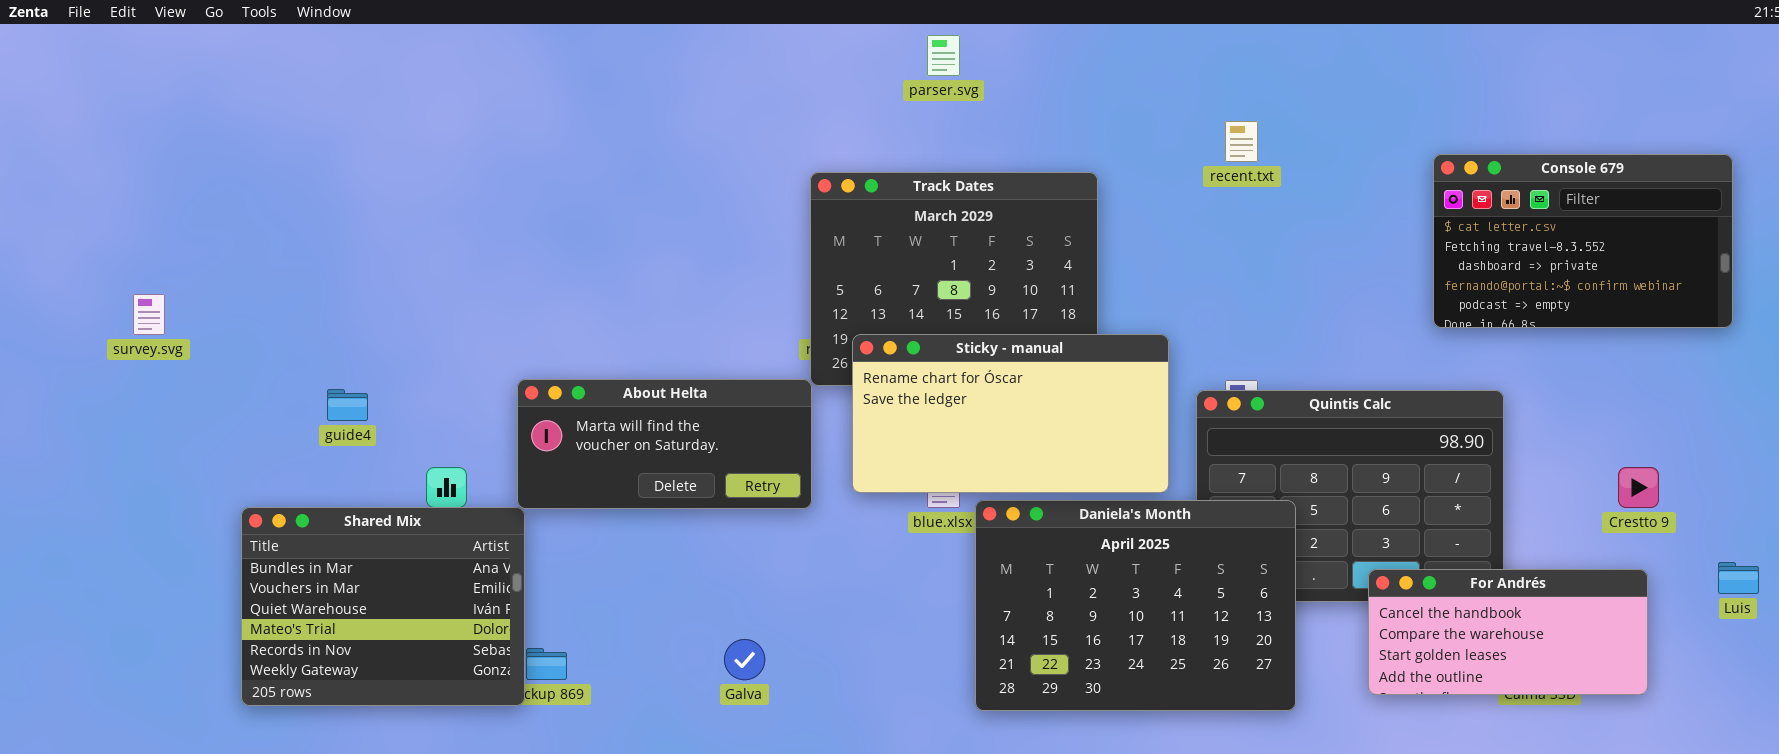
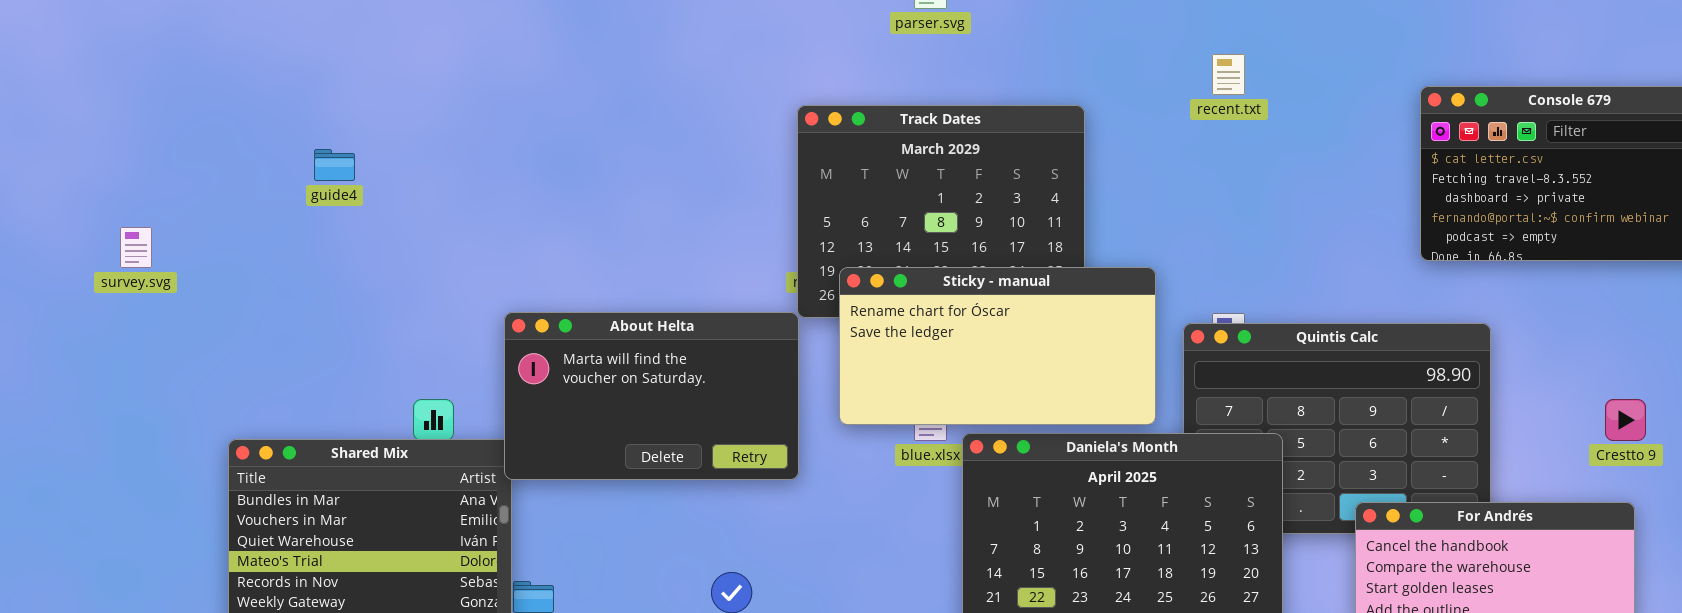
About Helta: [517,379,812,509] -> [504,312,799,480], resized
guide4: [327,389,368,421] -> [314,149,355,181], moved

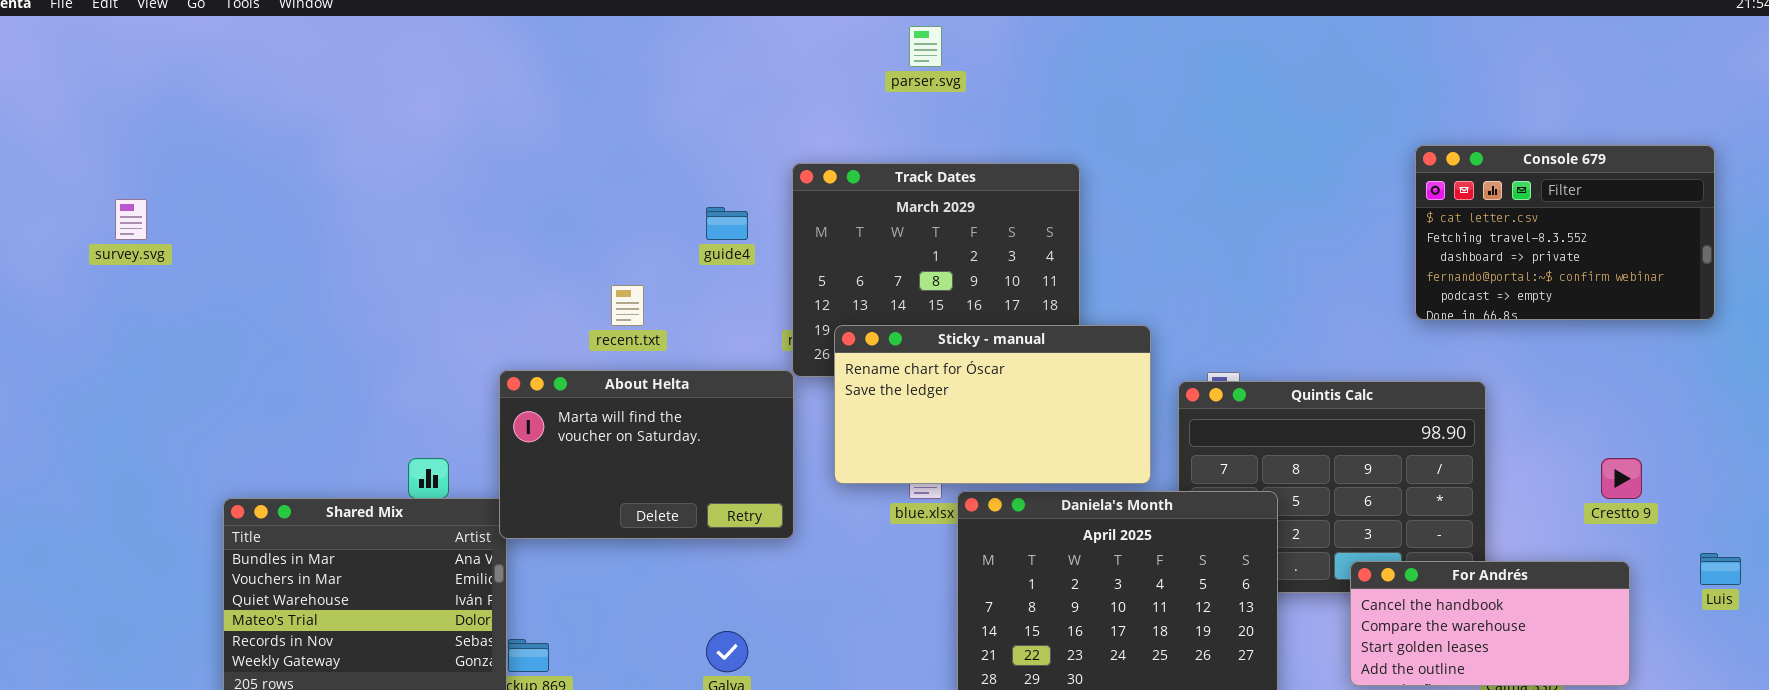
recent.txt: [1212,54,1245,95] -> [611,285,644,326], moved
guide4: [314,149,355,181] -> [706,207,748,240], moved
survey.svg: [120,227,152,268] -> [115,199,147,240], moved

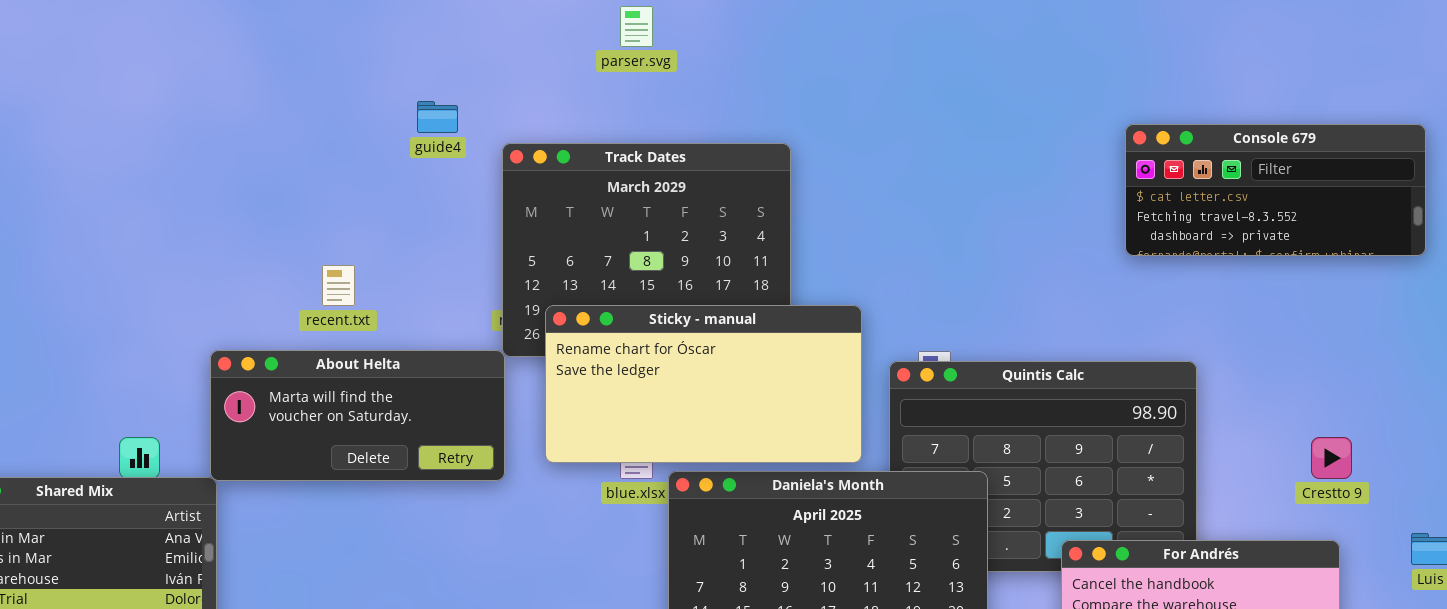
Console 679: [1415,145,1715,320] -> [1125,124,1426,256], resized
guide4: [706,207,748,240] -> [417,101,458,133], moved
About Helta: [499,370,794,539] -> [210,350,505,481], resized

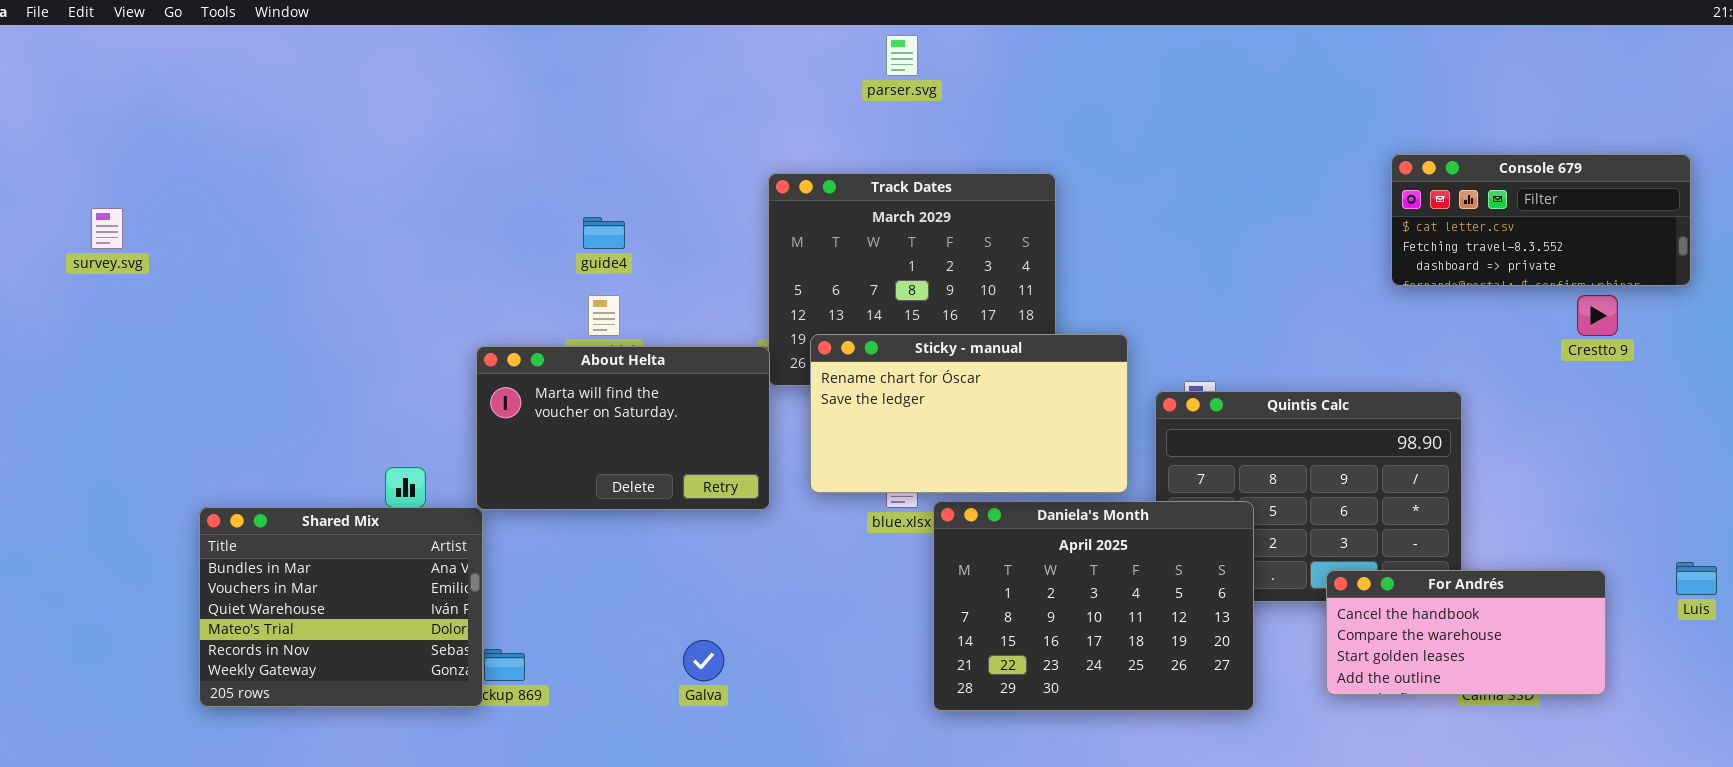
guide4: [417,101,458,133] -> [583,217,625,249], moved
About Helta: [210,350,505,481] -> [476,346,770,510], resized
Crestto 9: [1311,437,1352,479] -> [1577,295,1618,336], moved

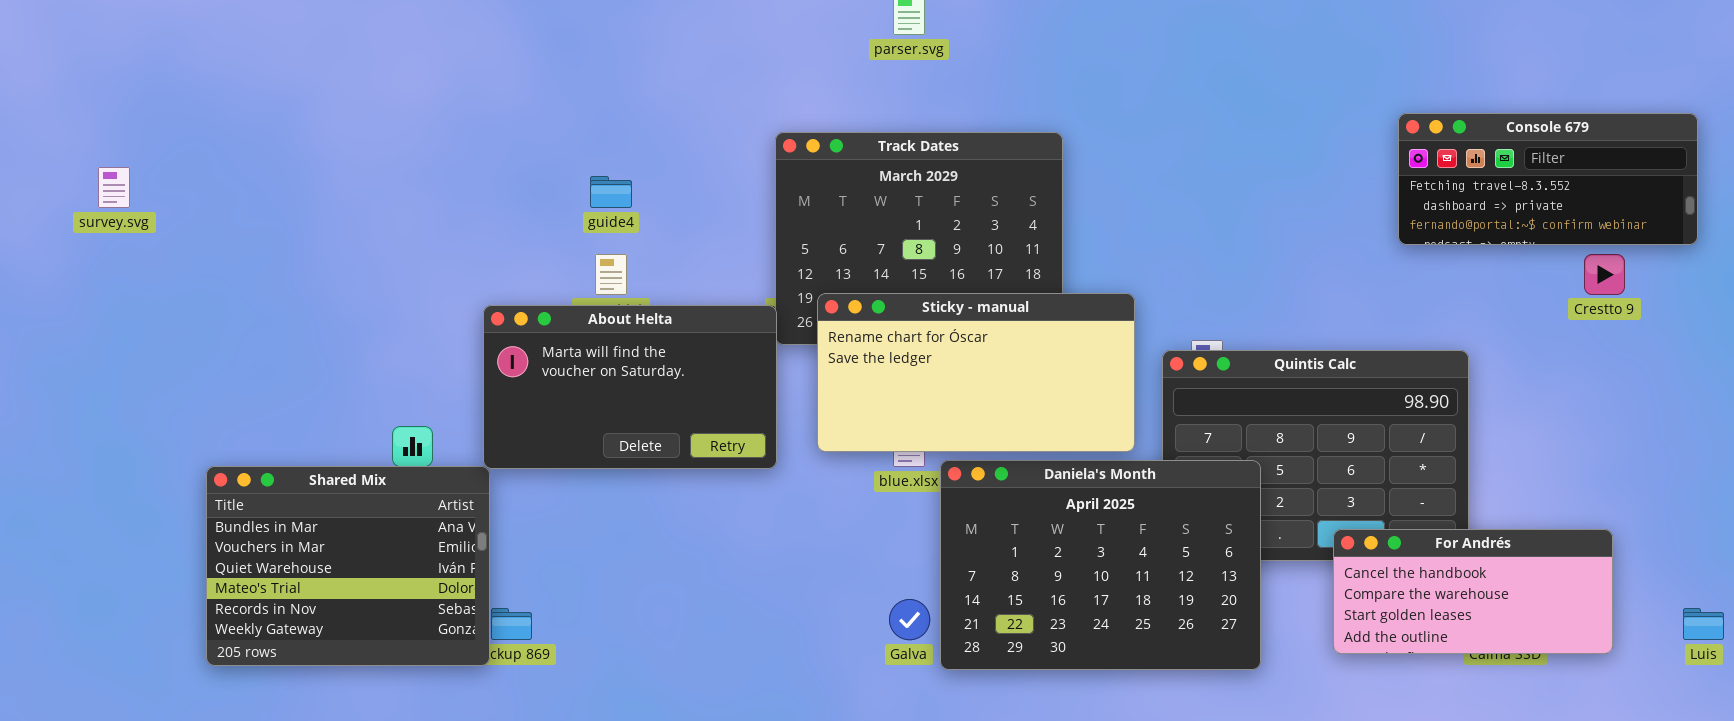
Console 679: [1391,154,1691,286] -> [1398,113,1698,245], scrolled down 1 row
Luis: [1676,562,1717,595] -> [1683,608,1724,640], moved
Galva: [683,640,724,681] -> [889,599,930,640], moved

